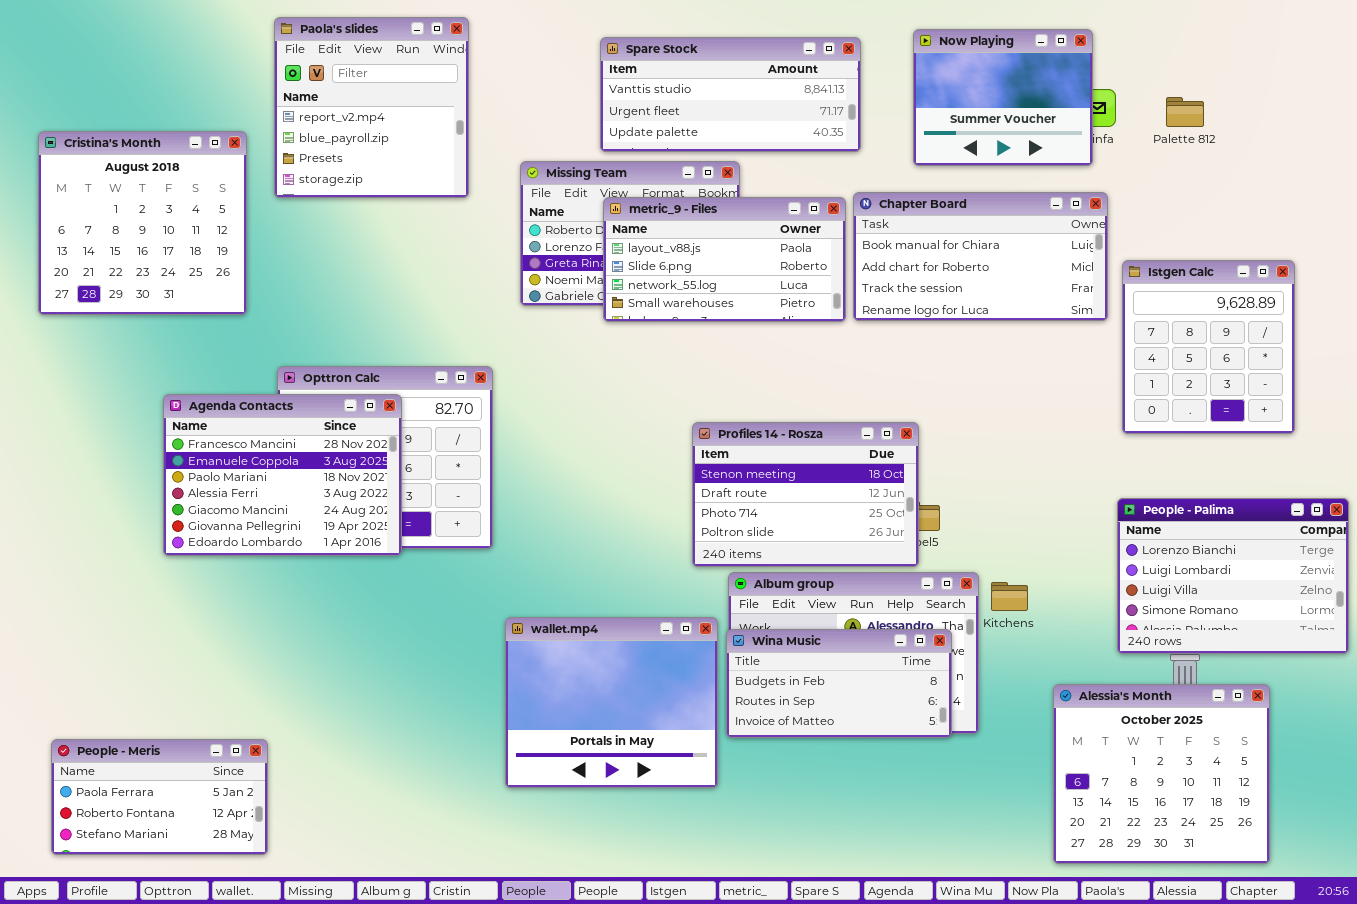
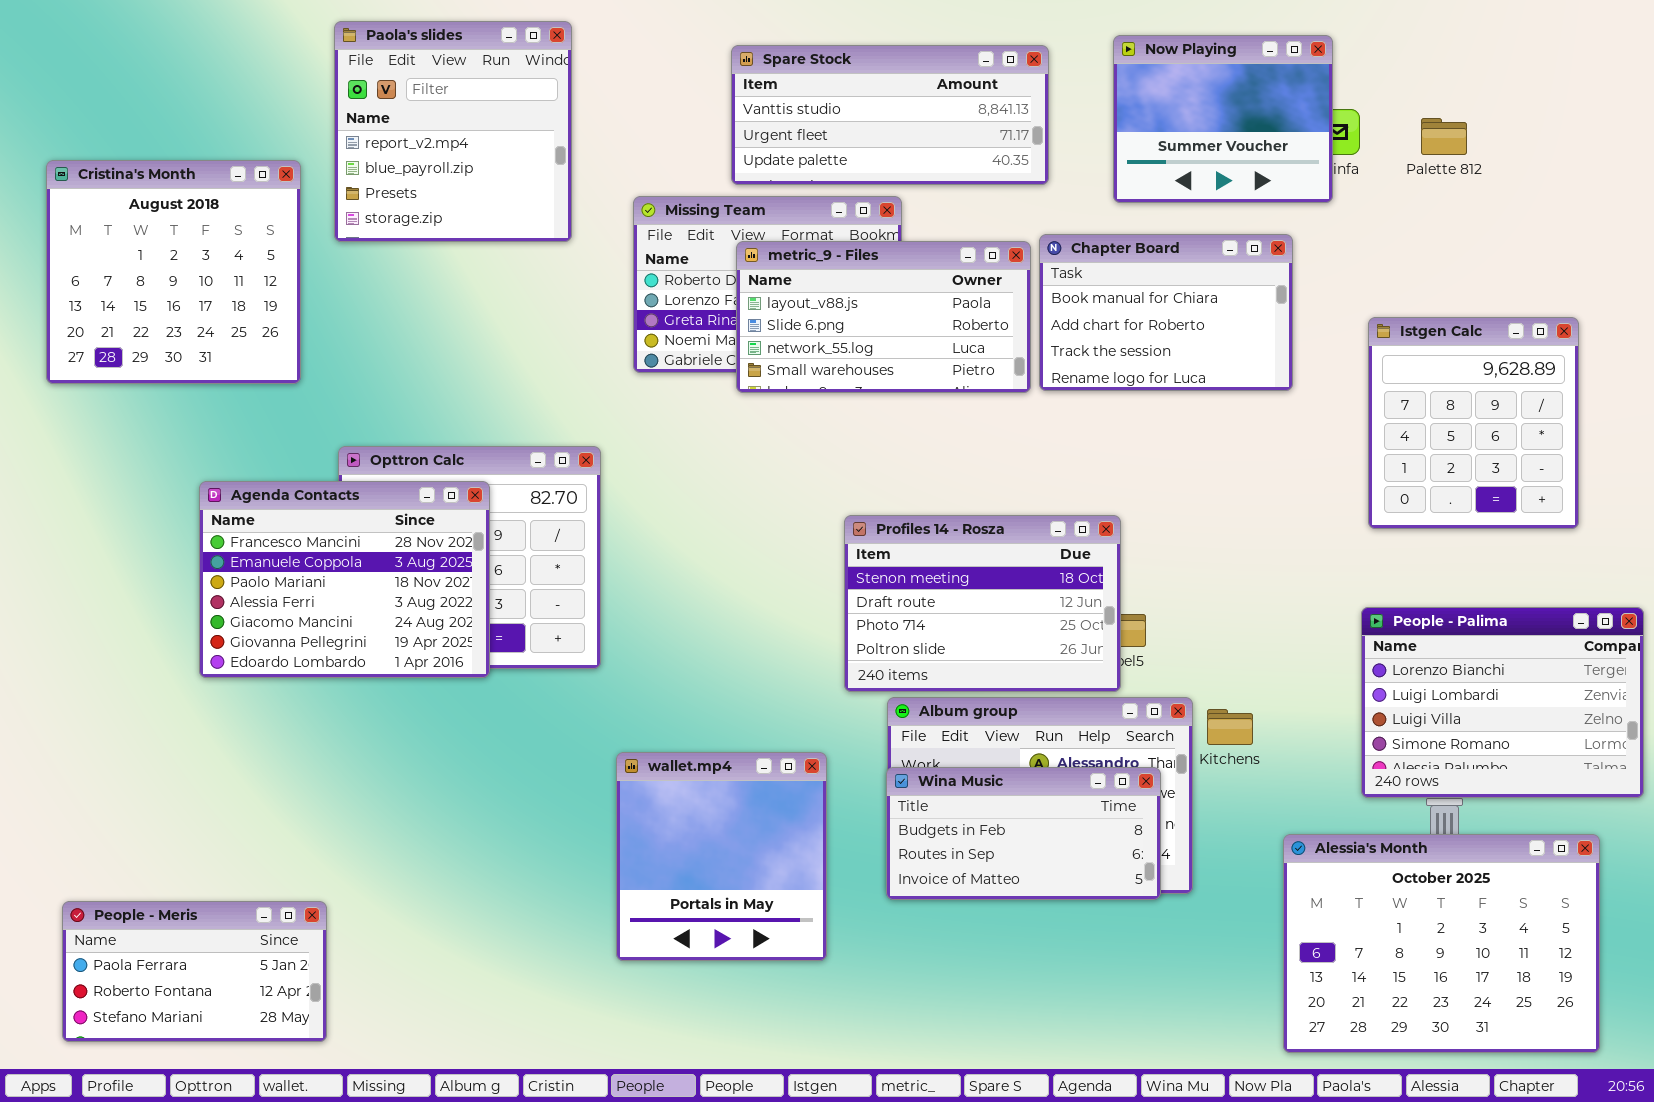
Chapter Board: [853,192,1108,321] -> [1039,234,1293,391], resized
wallet.mp4: [505,617,718,788] -> [616,752,827,961], resized
Alessia's Month: [1053,684,1270,864] -> [1283,834,1600,1053], resized

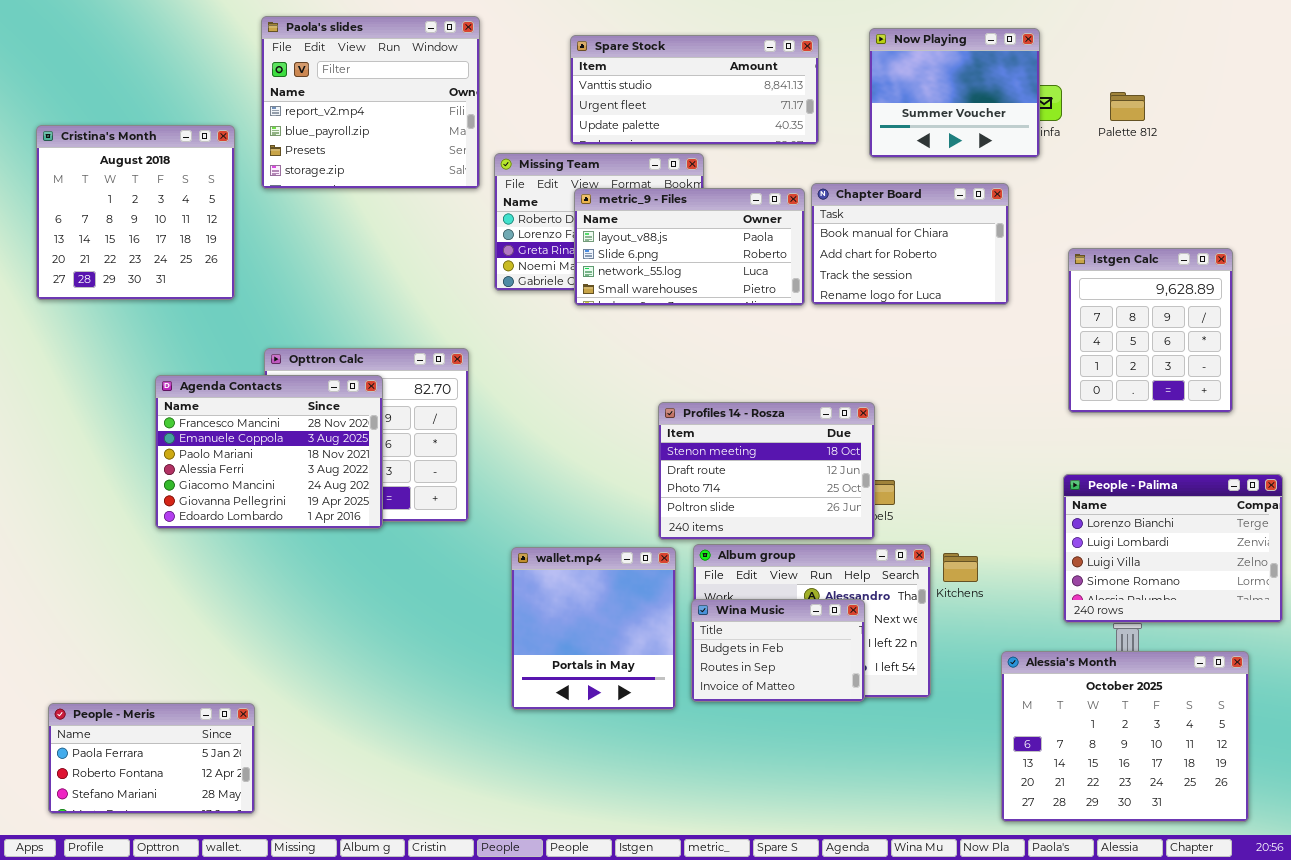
Paola's slides: [334,21,572,242] -> [261,16,480,189], resized
wallet.mp4: [616,752,827,961] -> [511,547,676,710], moved
Wina Music: [886,767,1161,900] -> [691,599,865,702], resized

